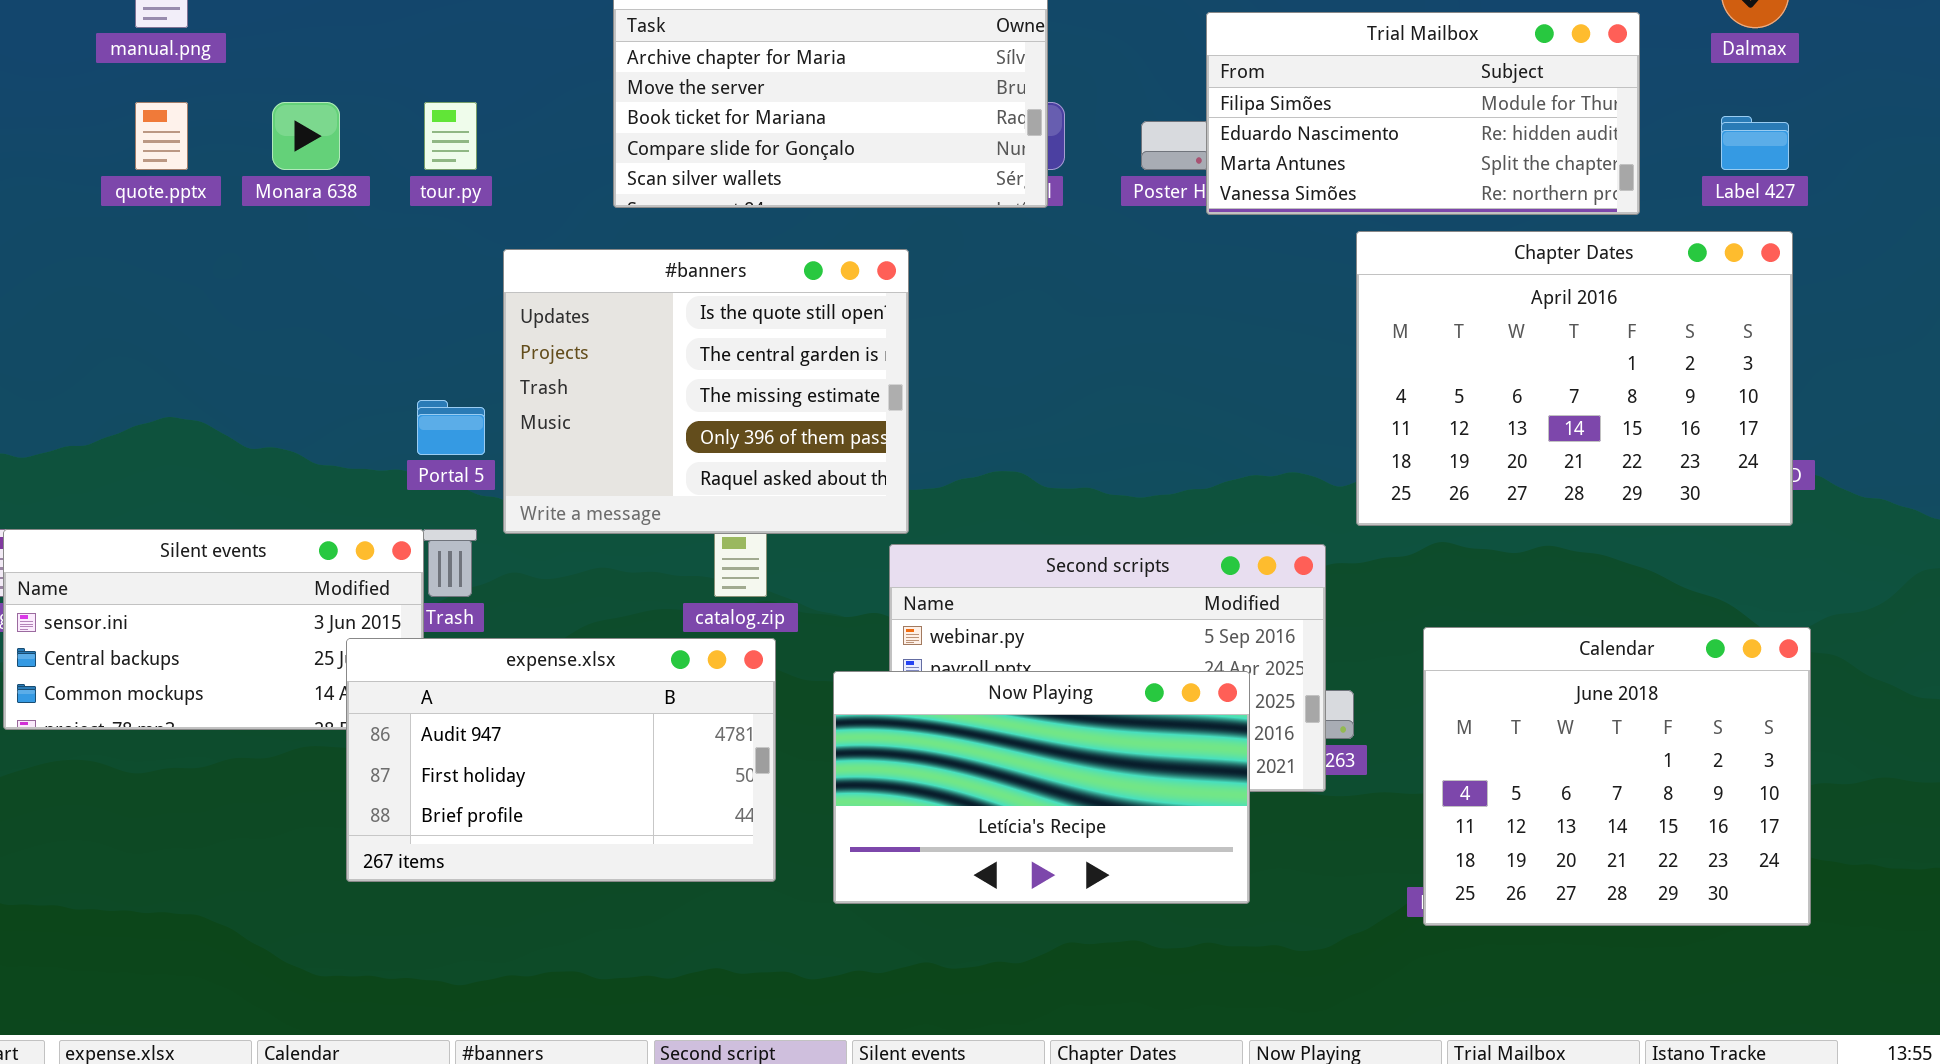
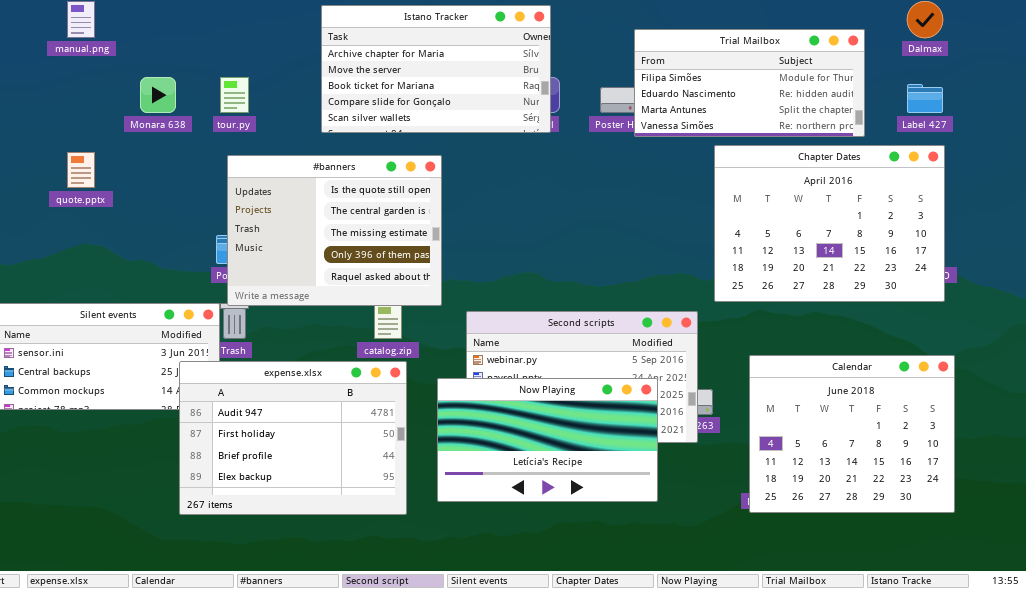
quote.pptx: [135,102,188,170] -> [67,152,95,188], moved
#banners: [503,249,909,534] -> [227,155,442,306], moved
expense.xlsx: [346,638,776,882] -> [179,361,407,515], resized

